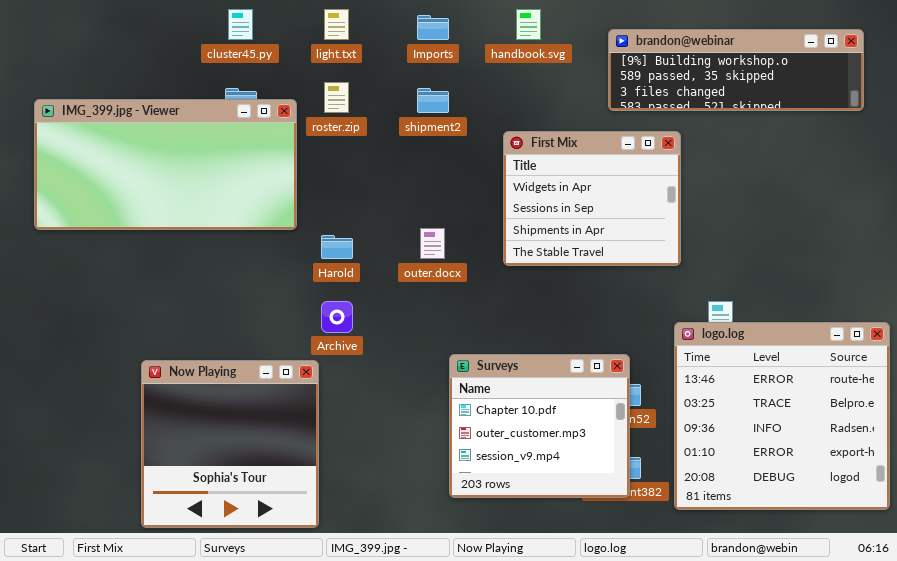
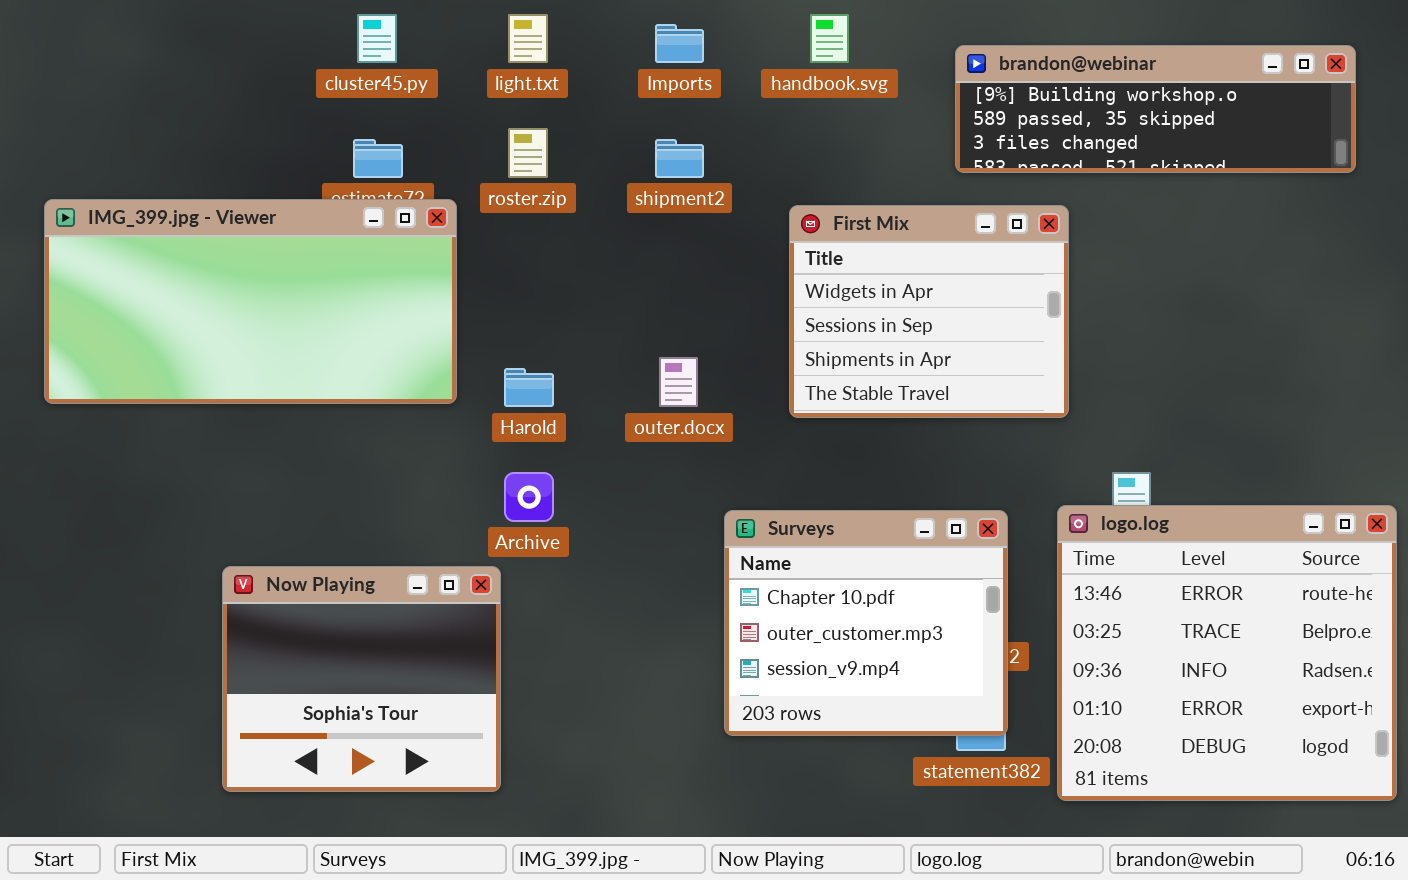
IMG_399.jpg - Viewer: [34,99,297,230] -> [44,199,457,404], moved
Surveys: [449,354,630,498] -> [724,510,1008,736], moved
Now Playing: [141,360,319,528] -> [222,566,501,792], resized

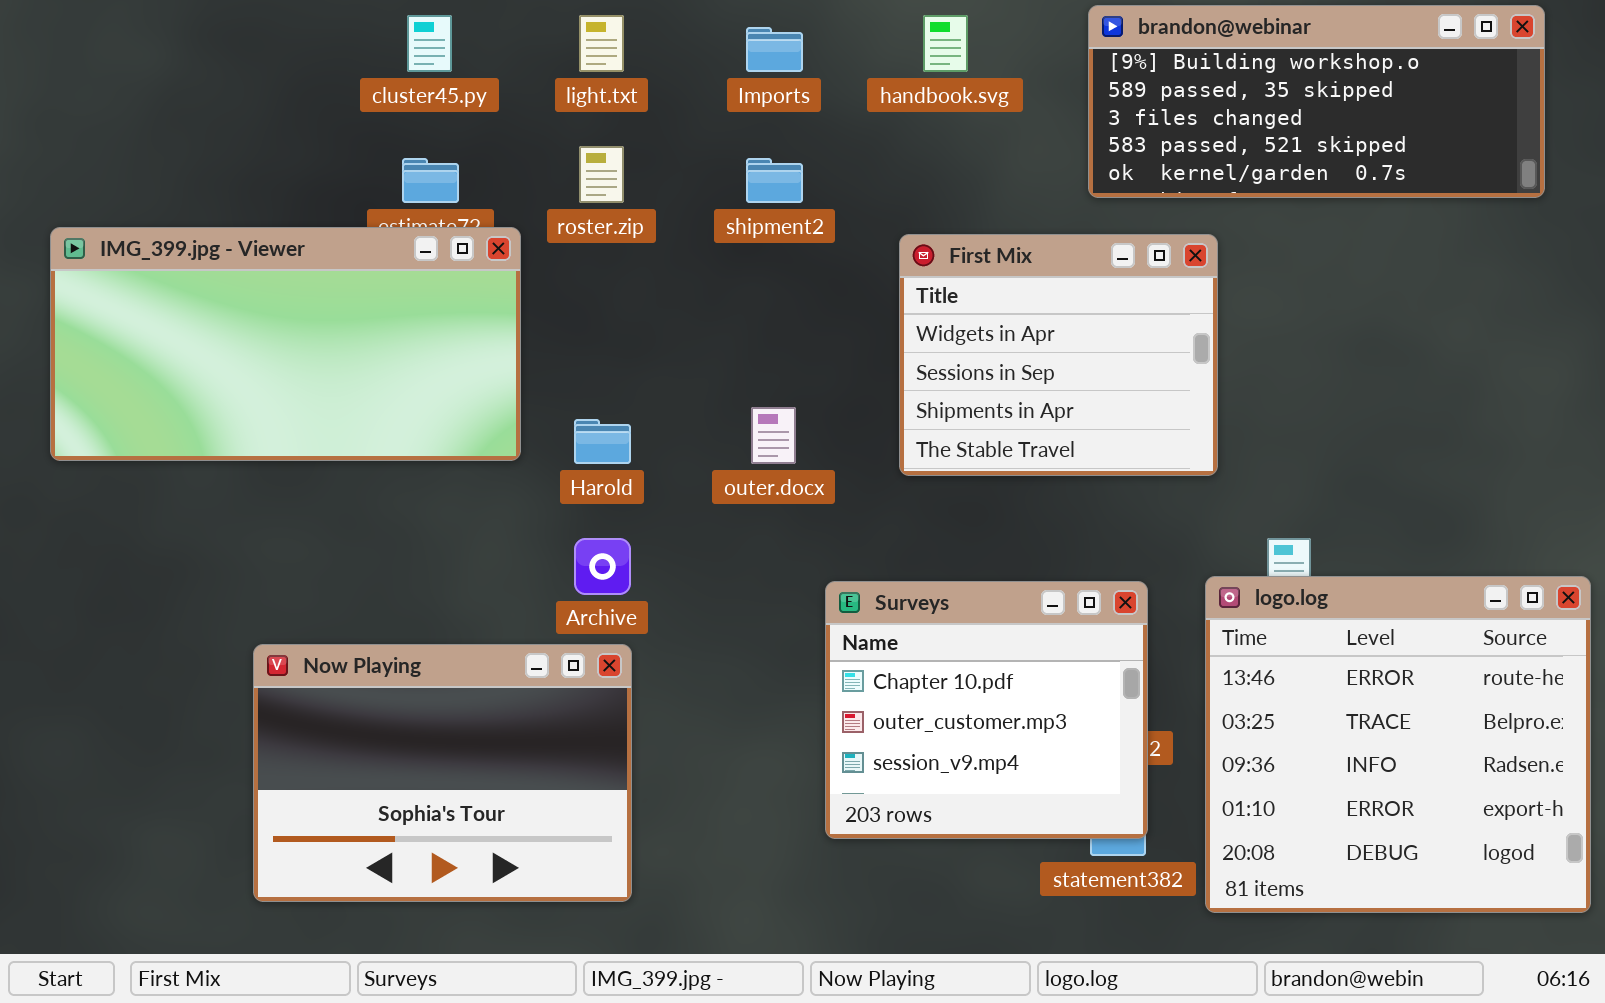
brandon@webinar: [955,45,1356,173] -> [1088,5,1545,198], resized
Now Playing: [222,566,501,792] -> [253,644,632,902], resized

